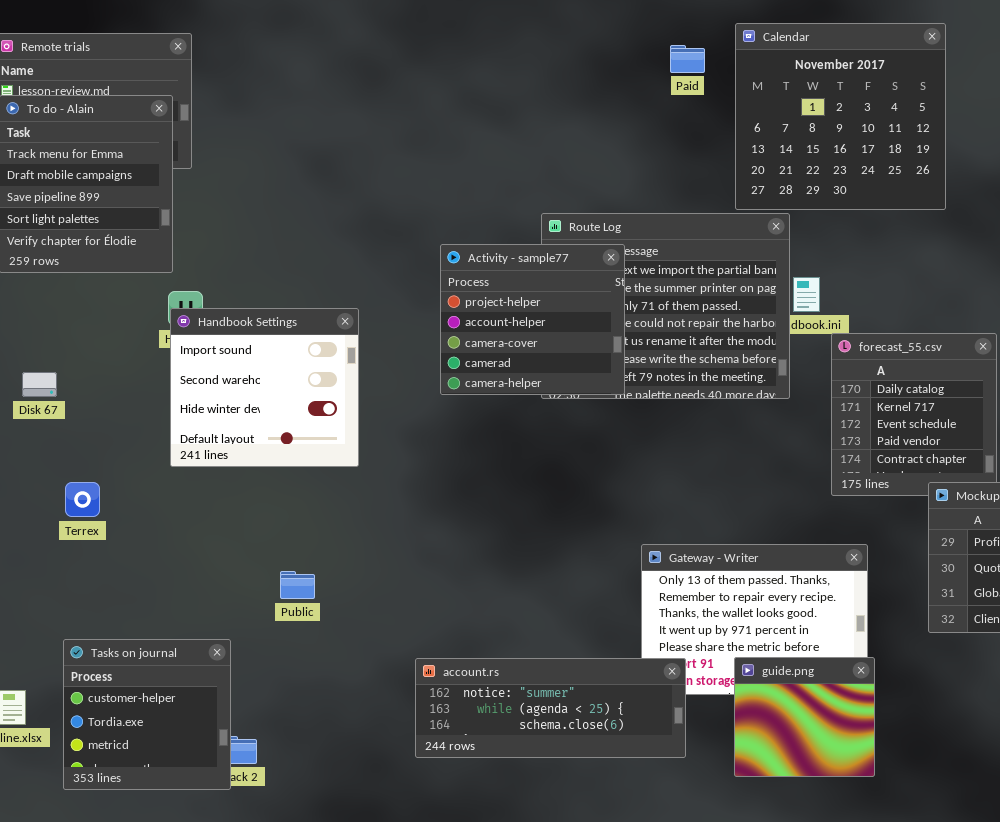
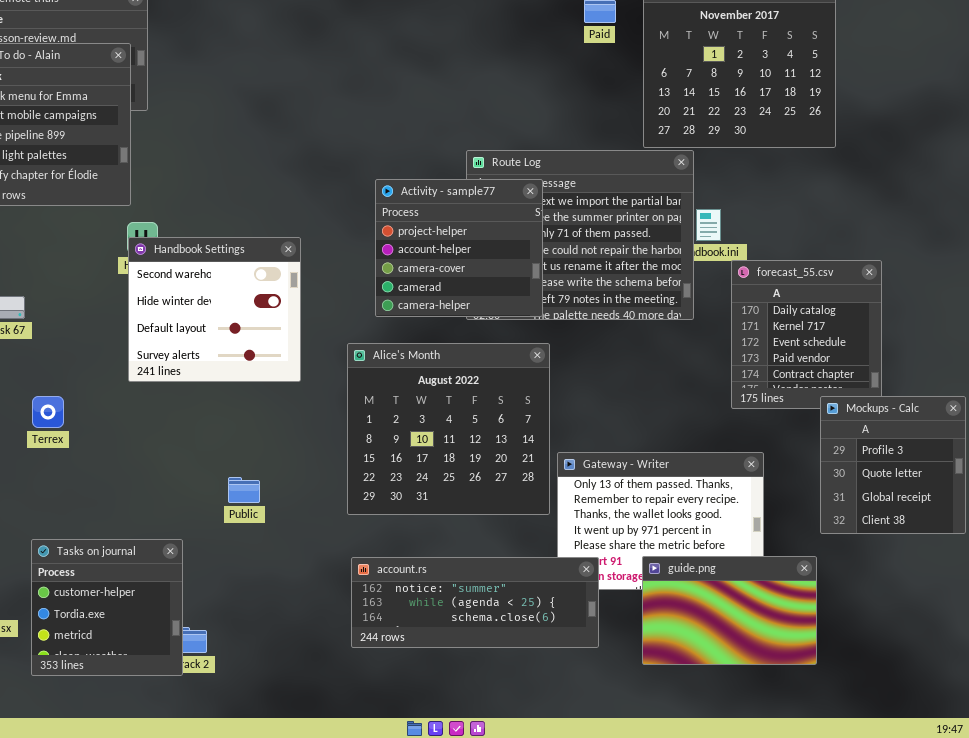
Handbook Settings: [170,308,359,467] -> [128,237,301,382], scrolled down 1 row
Alice's Month: none -> [347,343,550,515], opened
guide.png: [734,657,875,777] -> [642,556,817,665], resized

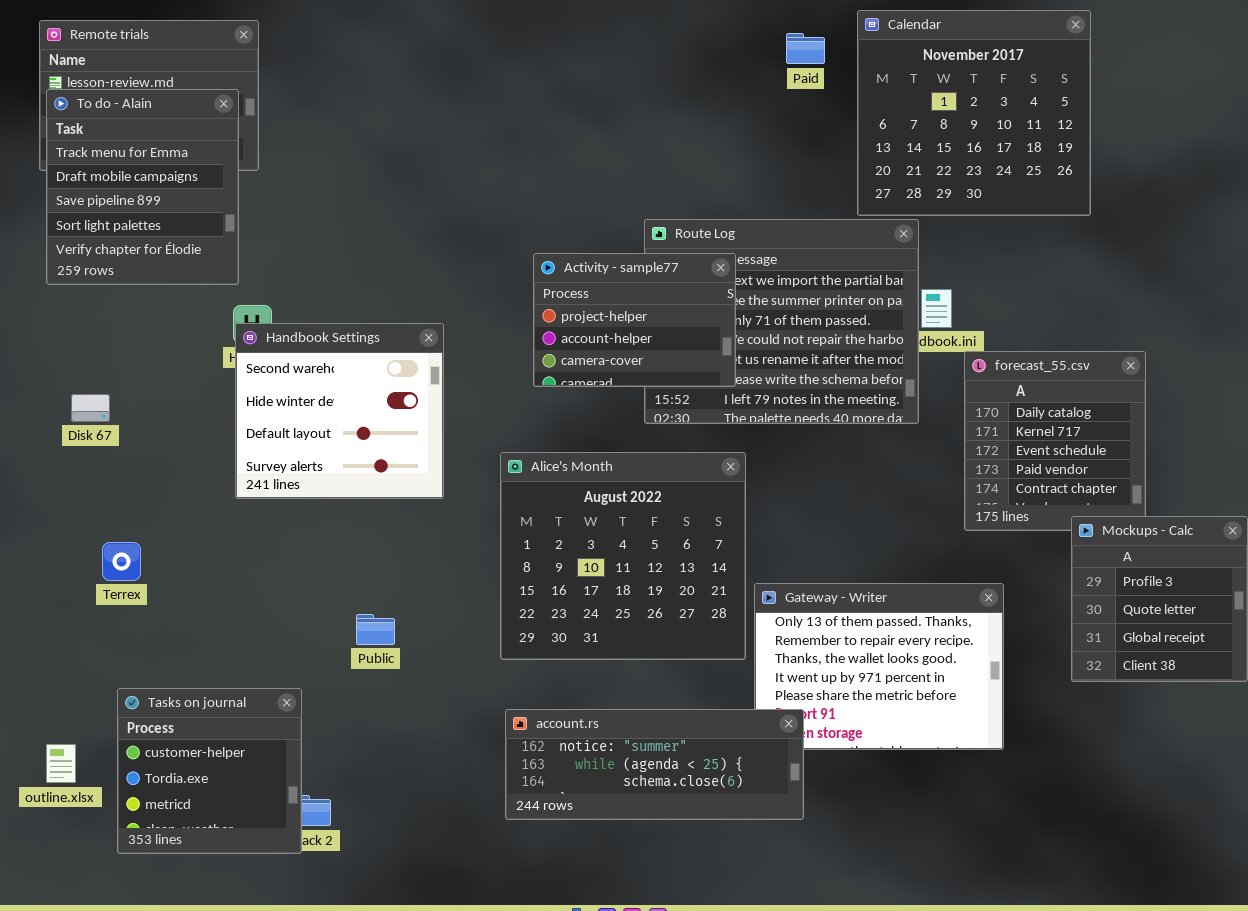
Activity - sample77: [375,179,543,317] -> [533,253,736,387], resized
Terrex: [32,396,64,428] -> [102,542,141,581], moved
guide.png: [642,556,817,665] -> none, closed

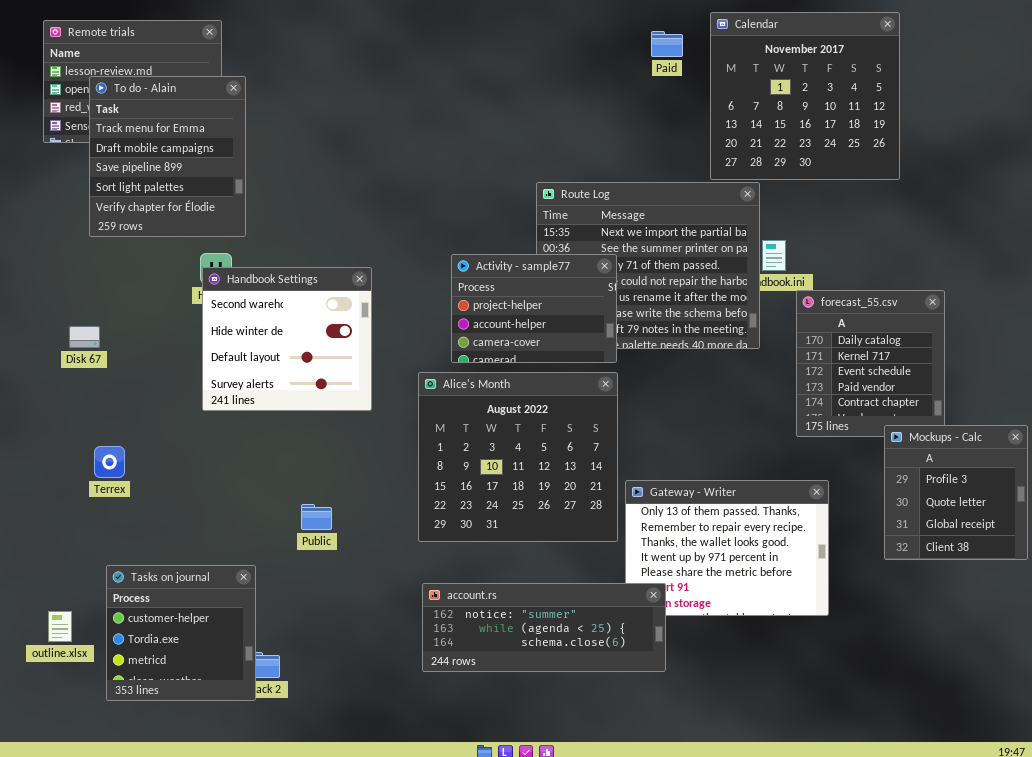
To do - Alain: [46,89,239,285] -> [89,76,246,237], moved
Activity - sample77: [533,253,736,387] -> [451,254,617,363], moved

